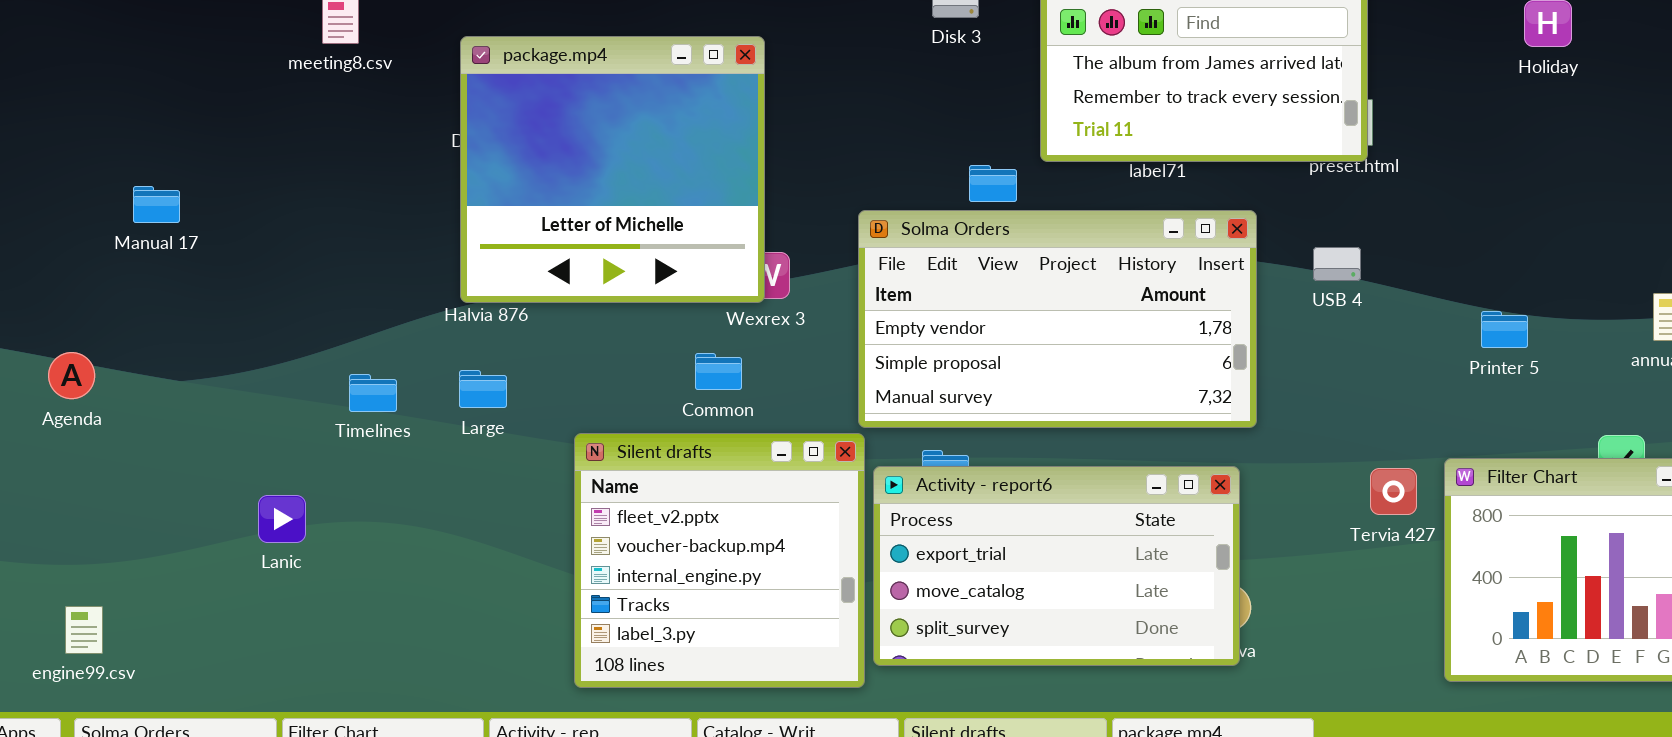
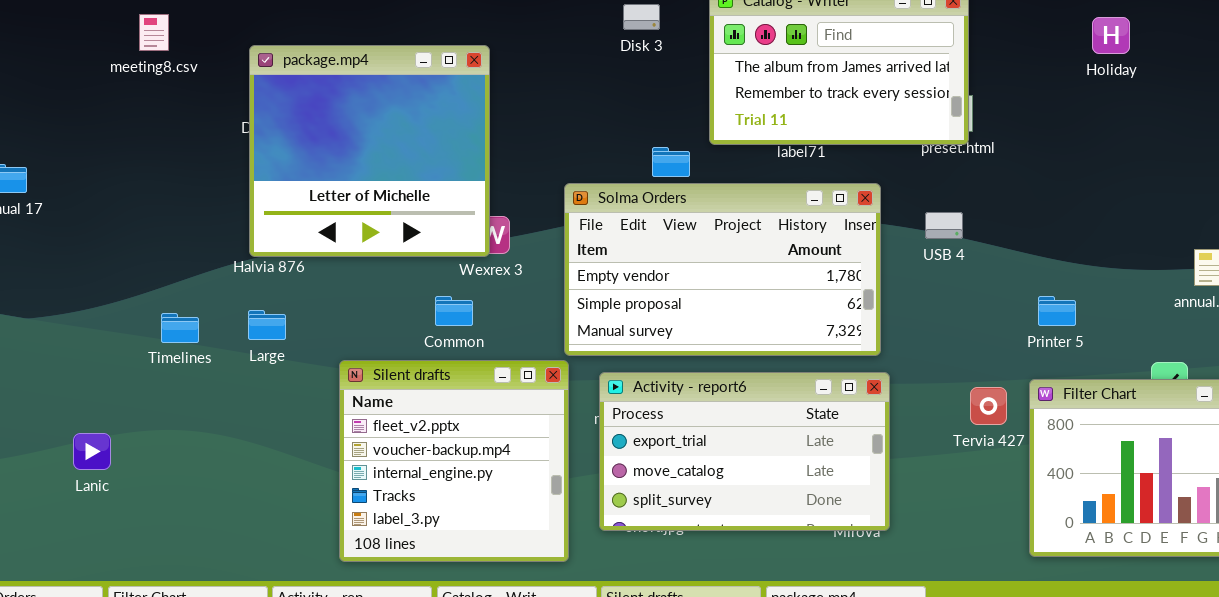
Printer 5: [1481,311,1528,348] -> [1038,296,1076,326], moved
Activity - report6: [873,466,1240,666] -> [599,372,890,531], moved
Lanic: [258,495,306,543] -> [73,433,111,470], moved

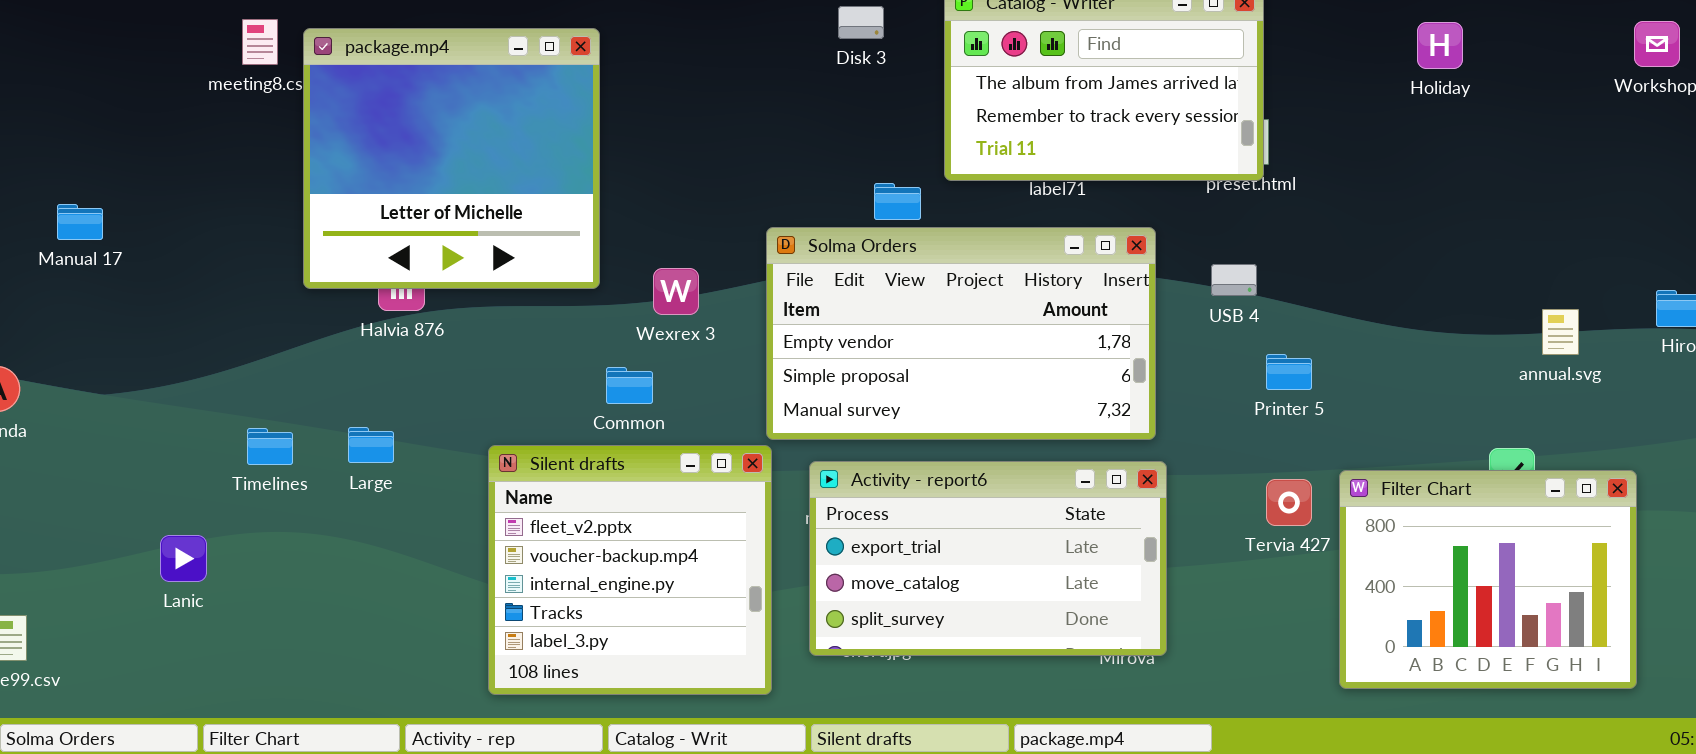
package.mp4: [249,45,490,257] -> [303,28,600,289], moved
Printer 5: [1038,296,1076,326] -> [1266,354,1312,390], moved
Large: [248,310,286,340] -> [348,427,394,463], moved
Timelines: [161,313,199,343] -> [247,428,293,465], moved

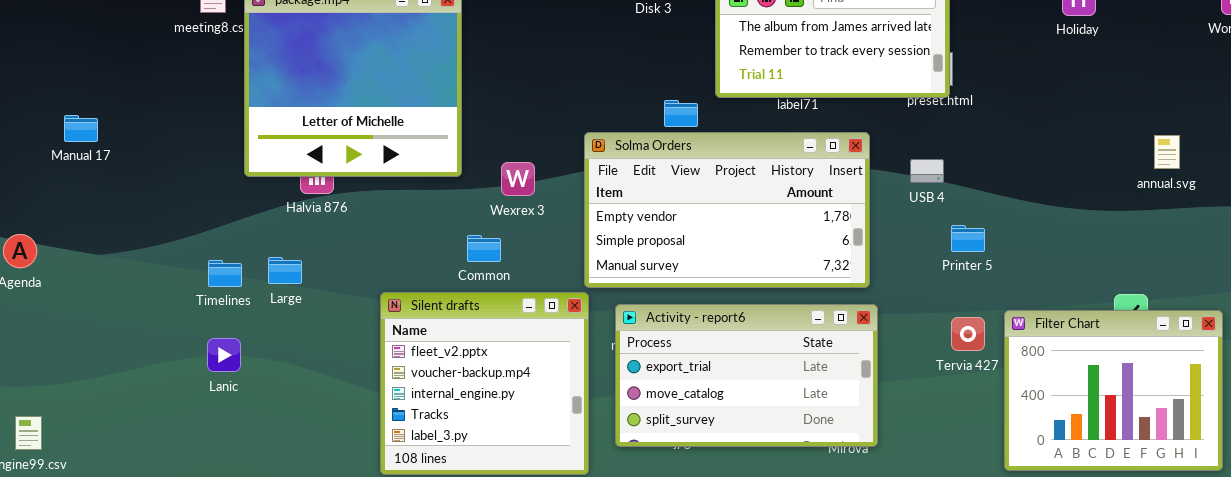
annual.svg: [1542,309,1579,355] -> [1154,135,1180,169], moved
Large: [348,427,394,463] -> [268,257,302,284], moved
Timelines: [247,428,293,465] -> [208,260,242,287], moved
Lanic: [160,535,207,582] -> [207,338,241,372], moved

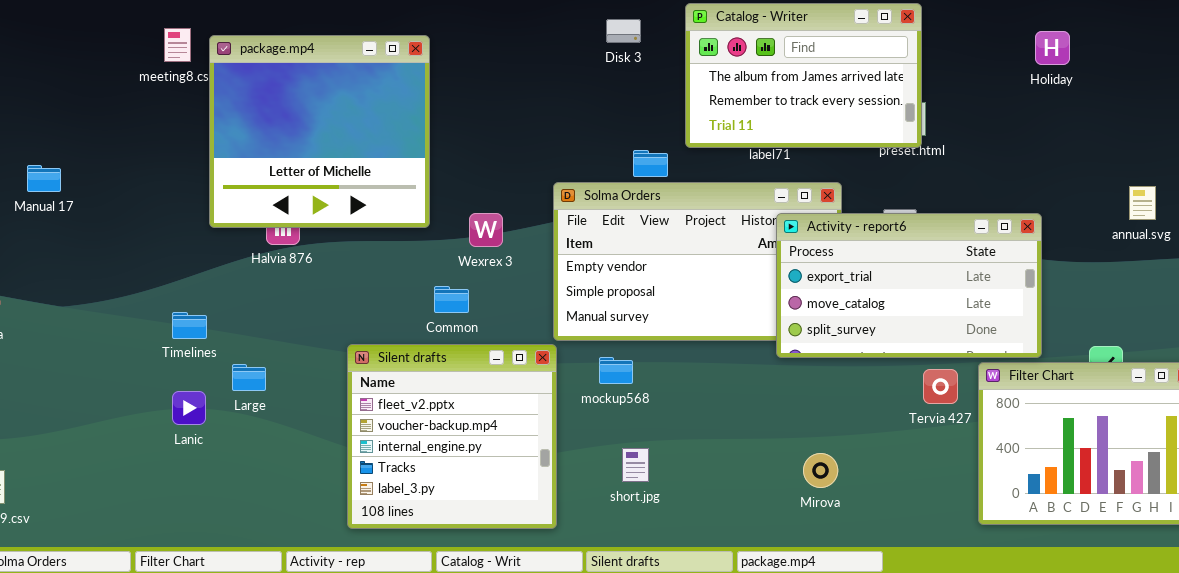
Large: [268,257,302,284] -> [232,364,266,391], moved
Activity - report6: [615,304,878,447] -> [776,213,1042,358], moved

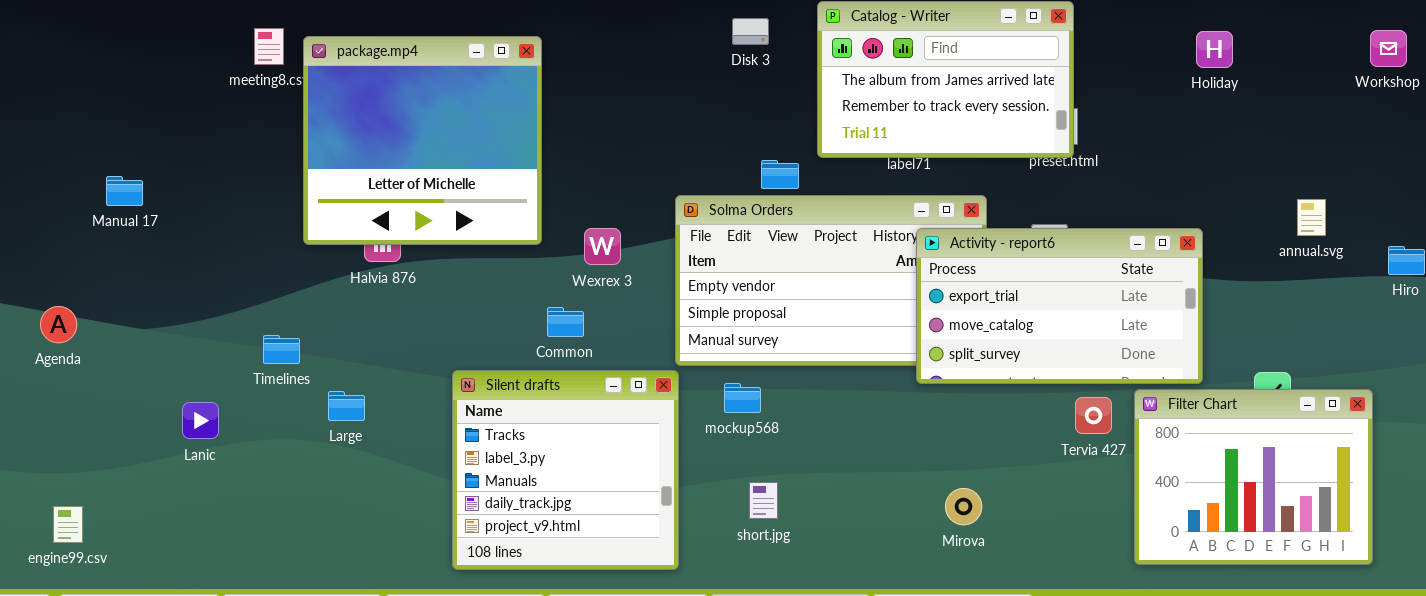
Silent drafts: [347,344,557,529] -> [452,370,679,570], scrolled down 3 rows
Lanic: [172,391,206,425] -> [182,402,219,439], moved

